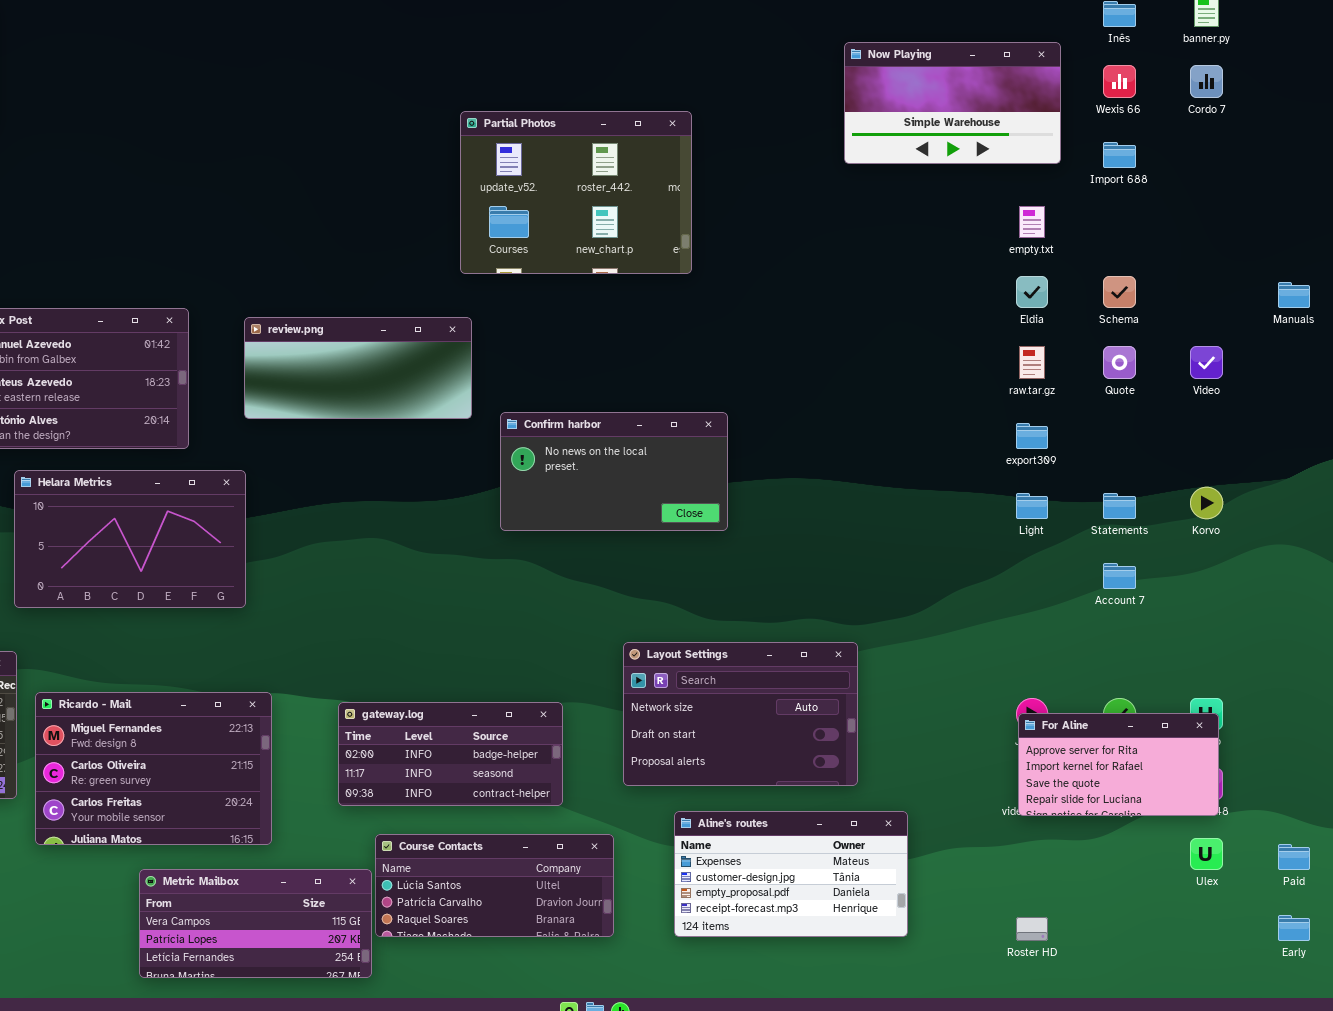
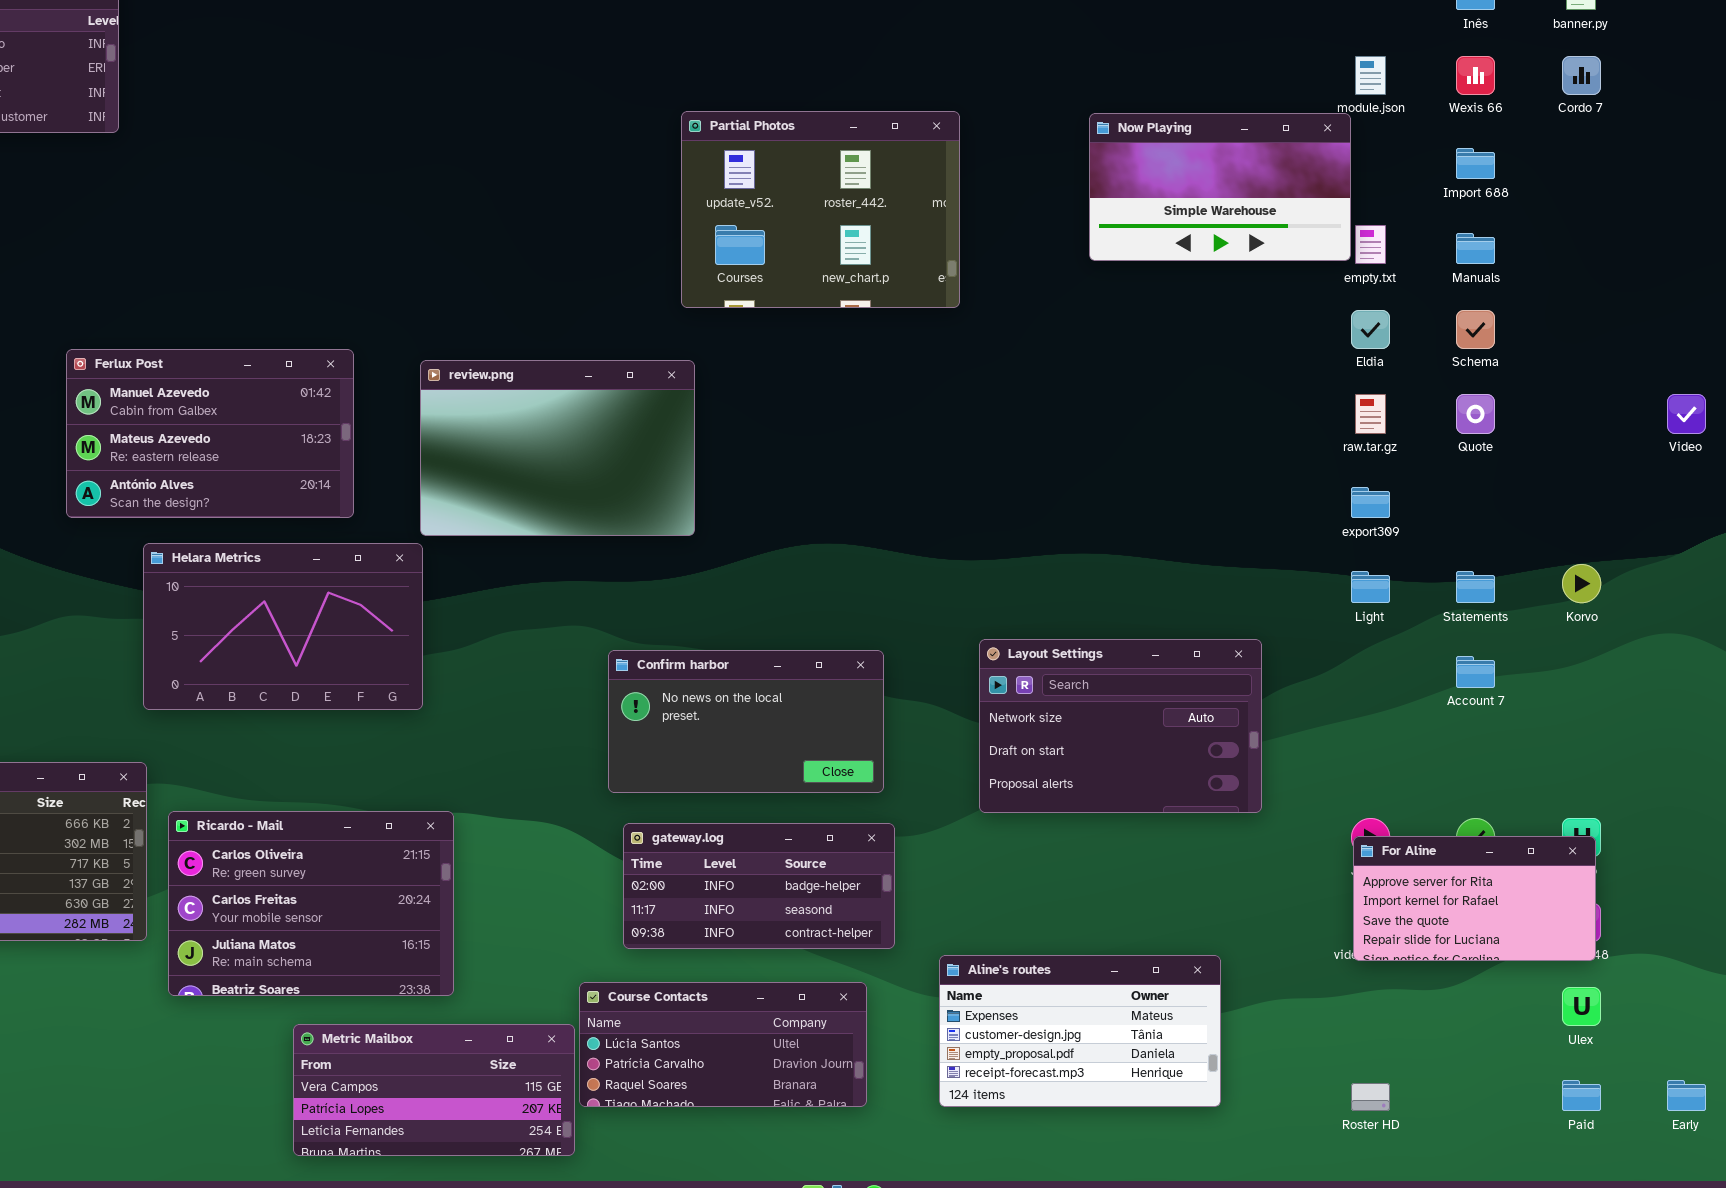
Now Playing: [844,42,1061,164] -> [1089,113,1351,261], moved
Manuals: [1278,282,1310,308] -> [1456,233,1495,264], moved
review.png: [244,317,472,419] -> [420,360,695,536], resized
Video: [1190,346,1223,379] -> [1667,394,1706,434], moved
Confirm harbor: [500,412,728,531] -> [608,650,884,793], moved
Layout Settings: [623,642,858,786] -> [979,639,1262,813], moved
Ricardo - Mail: [35,692,272,845] -> [168,811,454,996], scrolled down 1 row
gateway.log: [338,702,563,806] -> [623,823,895,949], moved
Paid: [1278,844,1310,870] -> [1562,1080,1601,1111], moved

